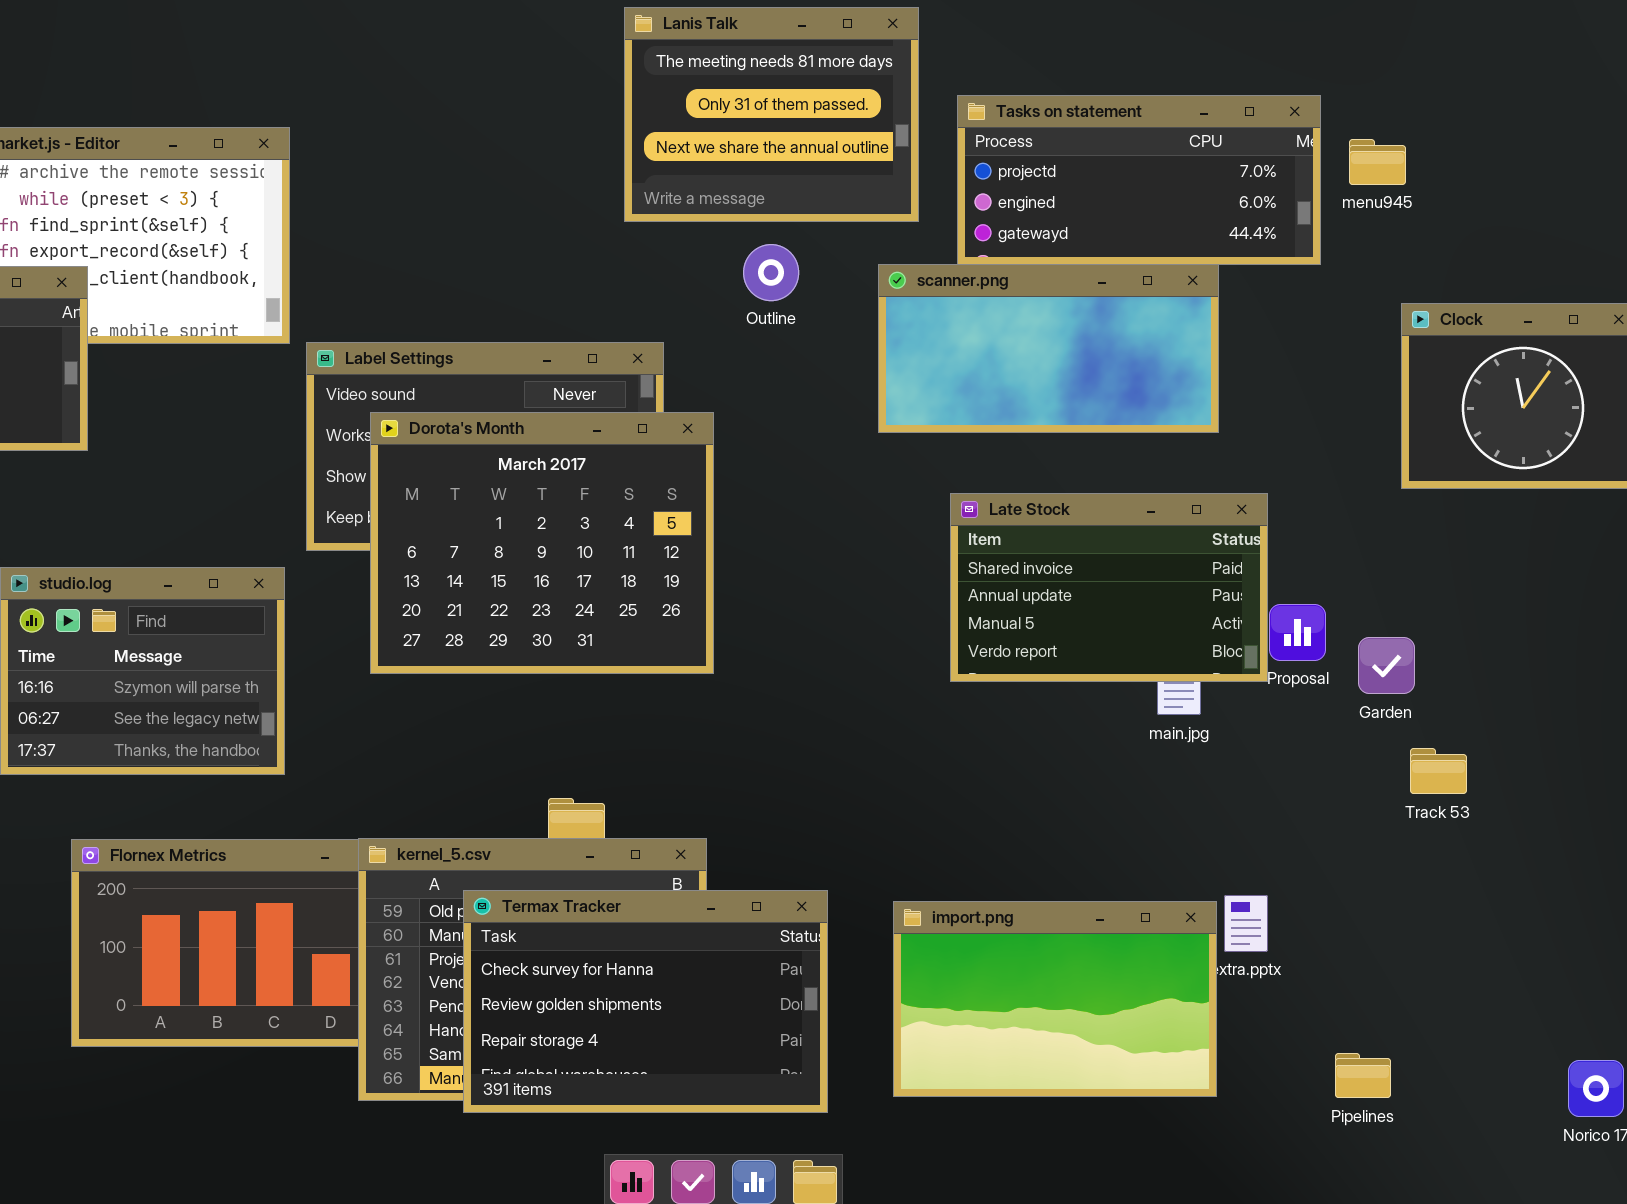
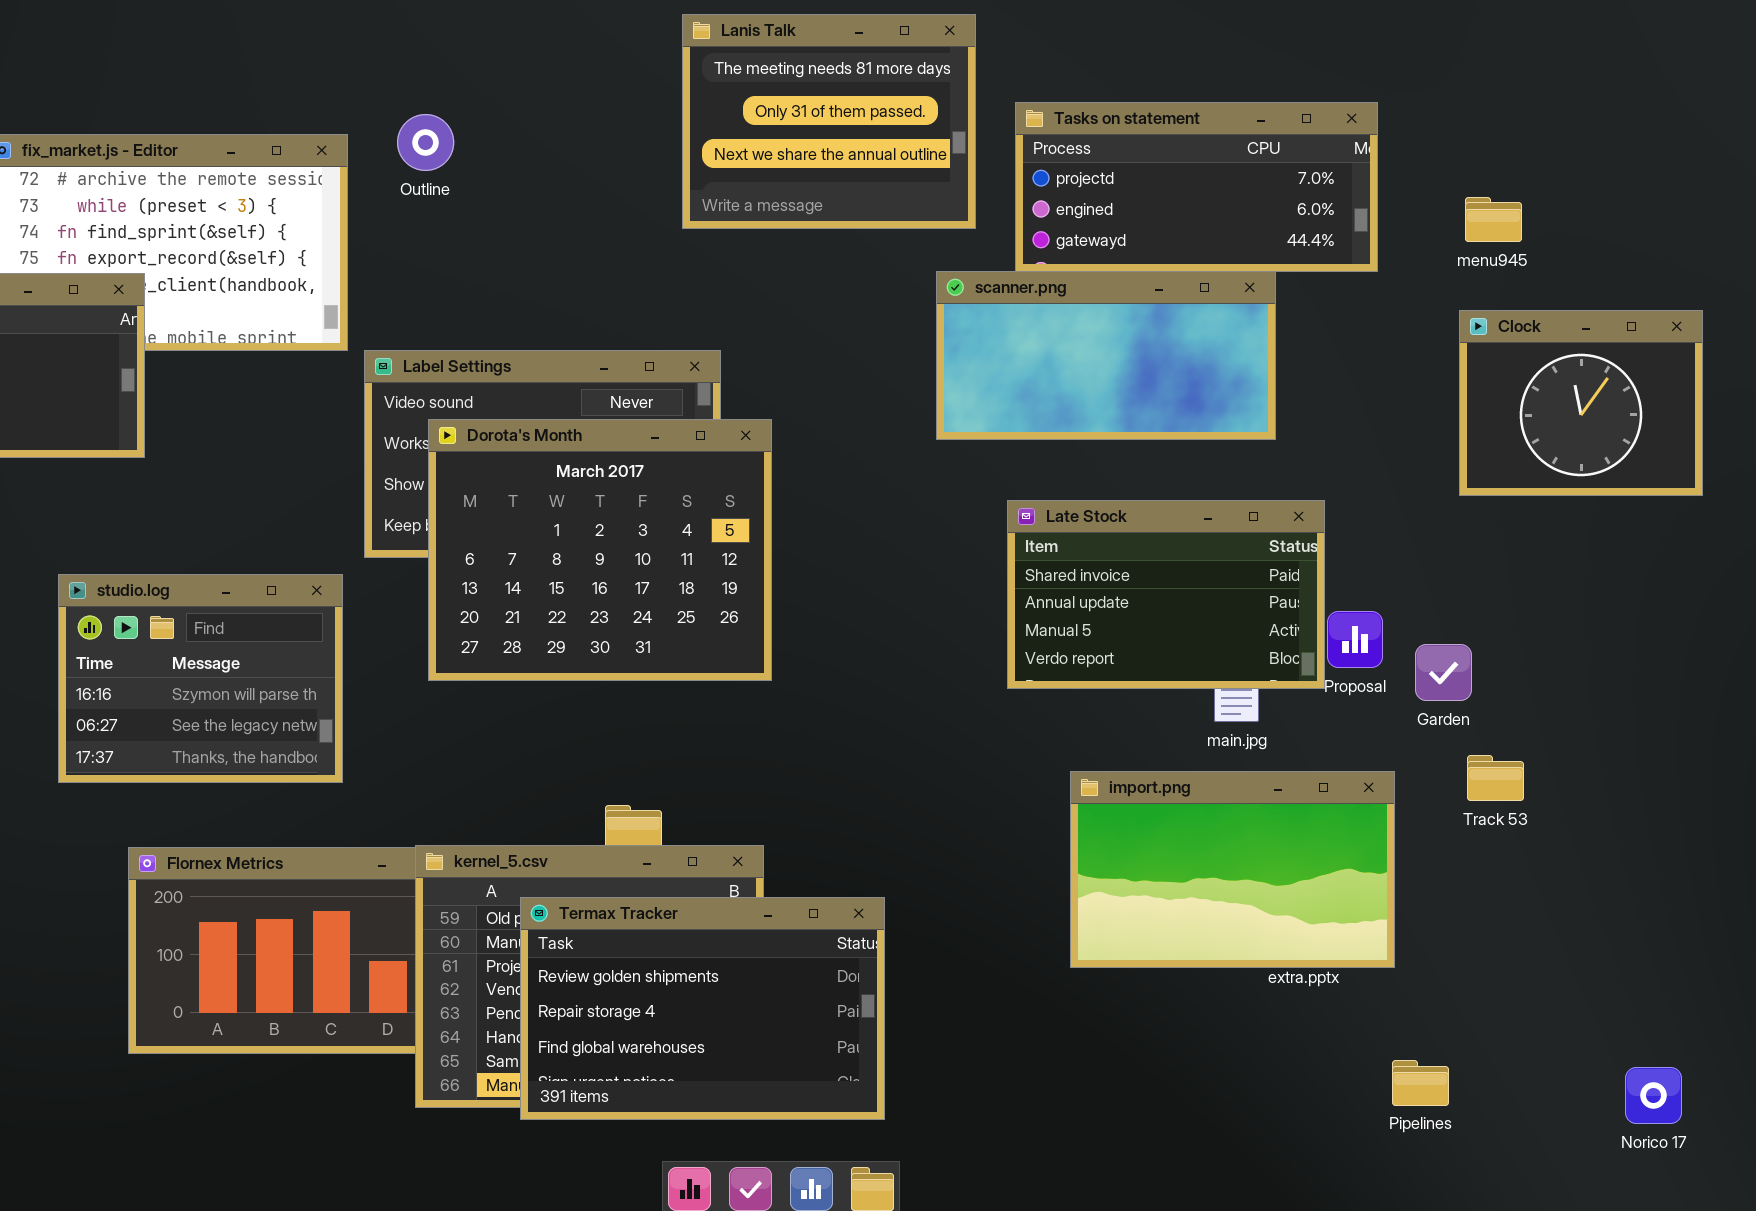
menu945: [1349,139,1406,185] -> [1465,197,1522,242], moved
Outline: [743,244,799,301] -> [397,114,454,171], moved
Termax Tracker: [463,890,828,1113] -> [520,897,885,1120], scrolled down 1 row
import.png: [893,901,1217,1097] -> [1070,771,1395,968], moved

